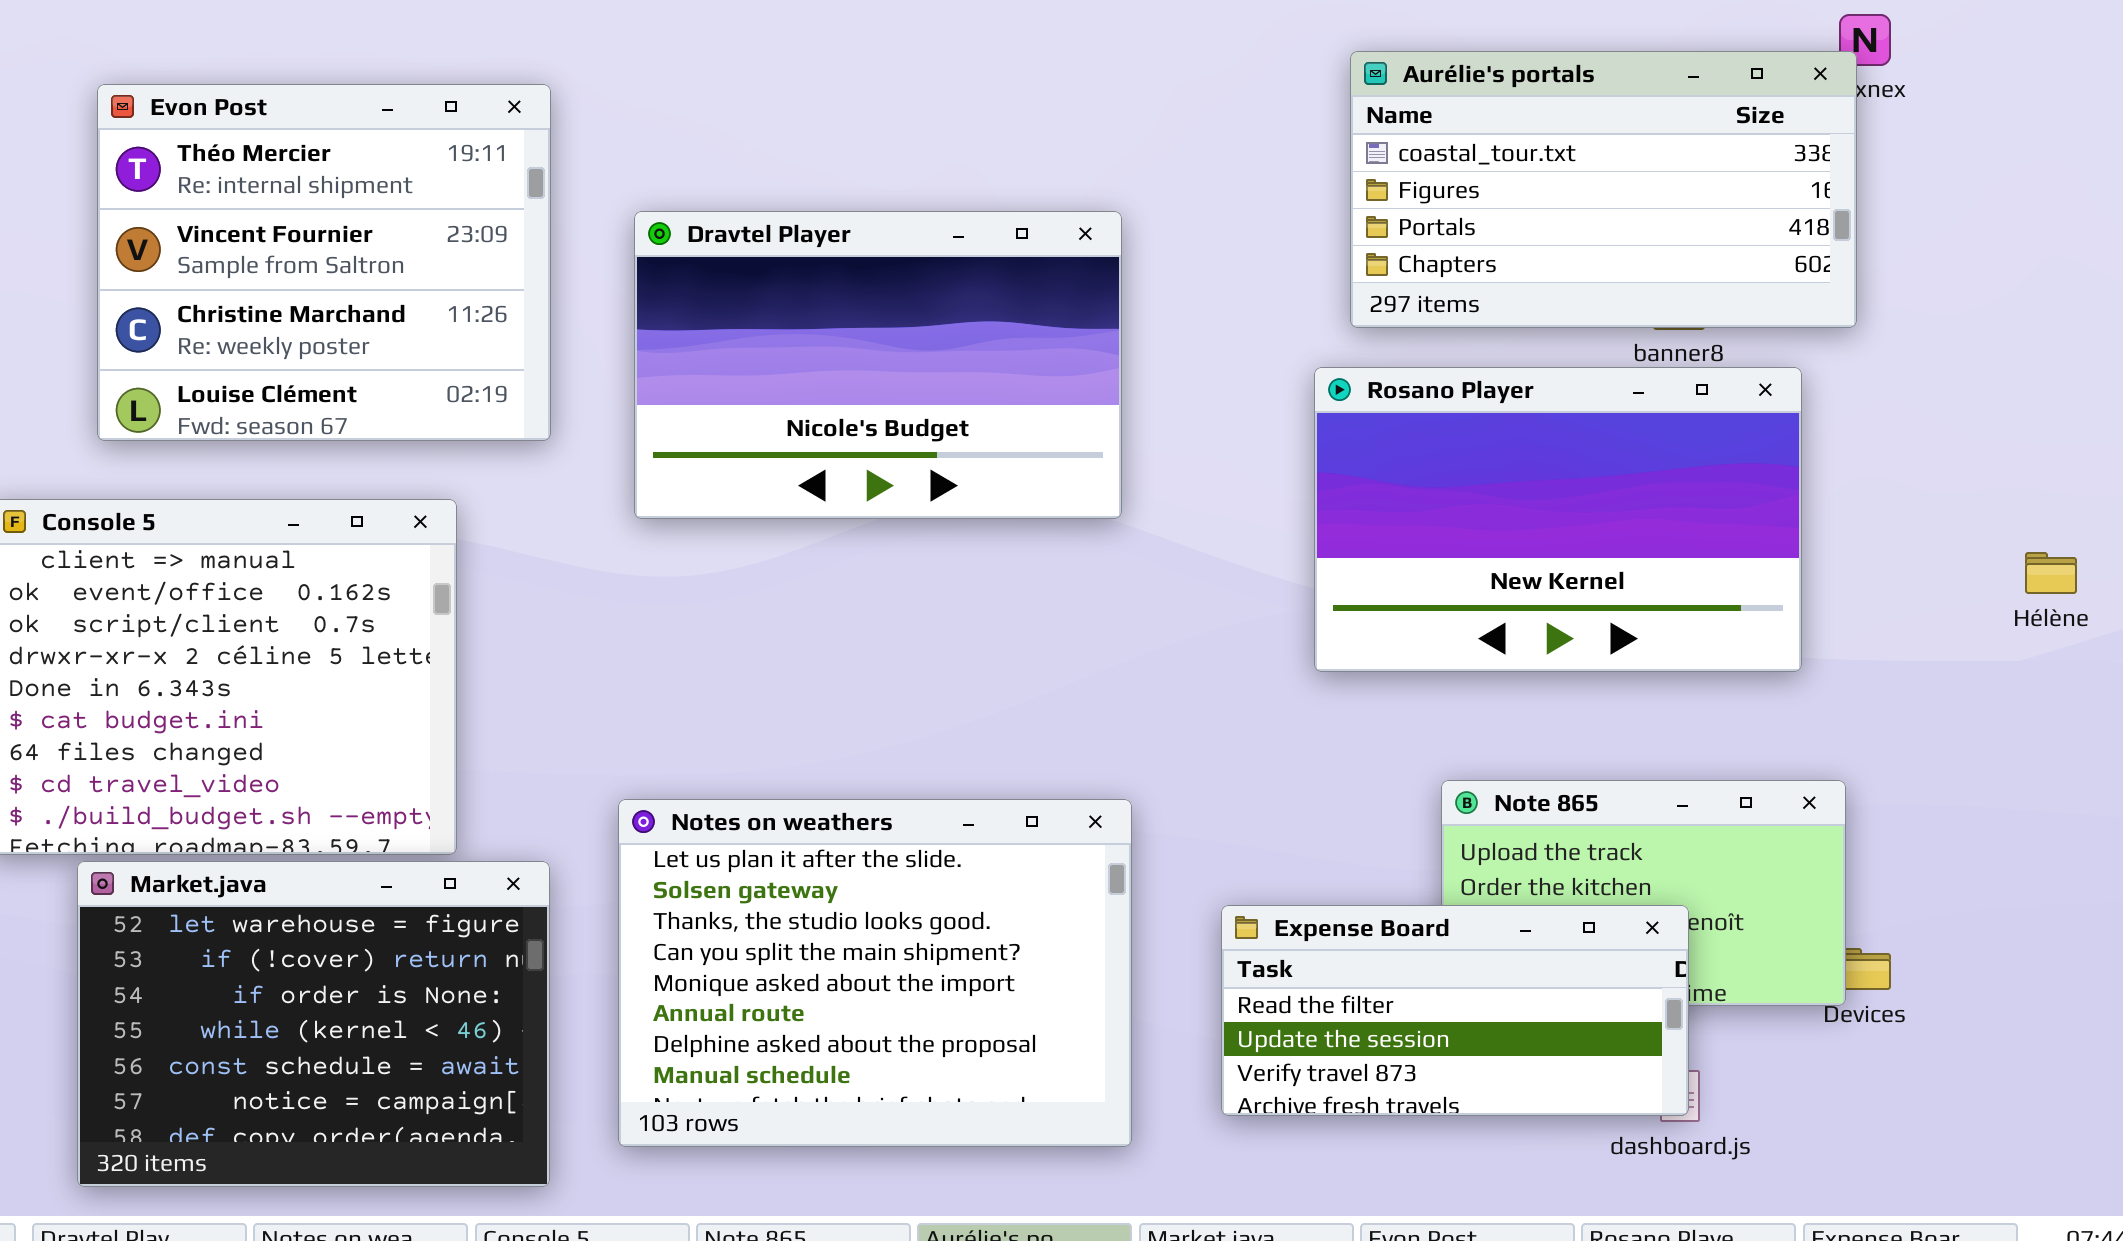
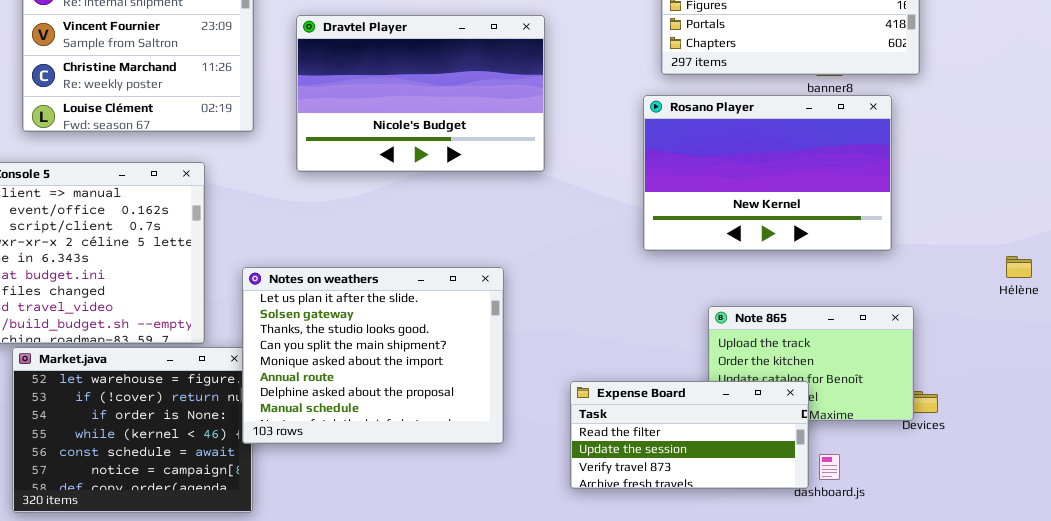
Hélène: [2025,552,2077,594] -> [1006,256,1032,278], moved
Notes on weathers: [618,799,1132,1147] -> [242,267,504,444], moved
Expense Board: [1221,905,1689,1116] -> [570,381,809,489], moved

